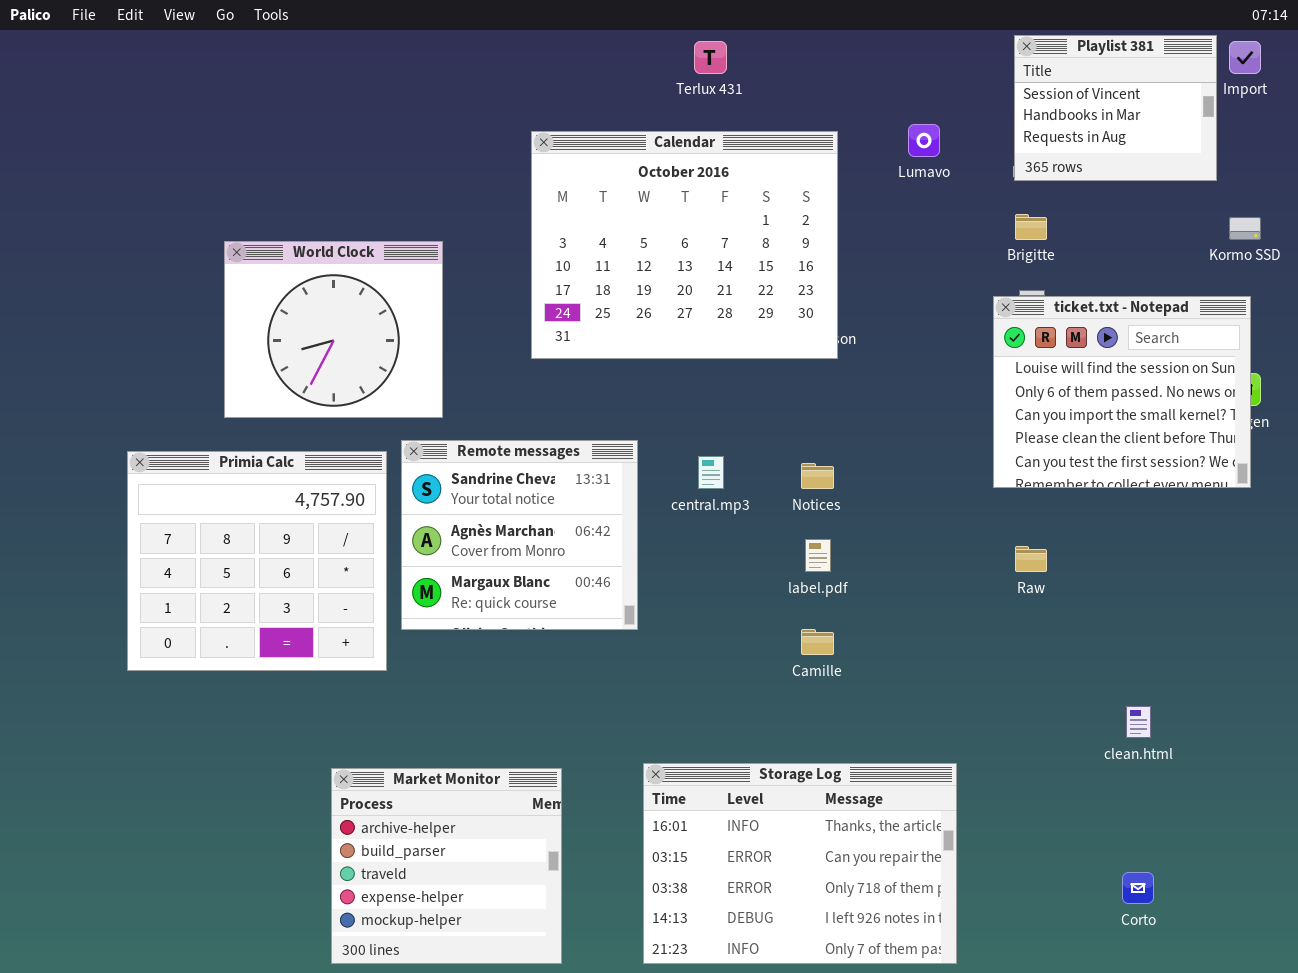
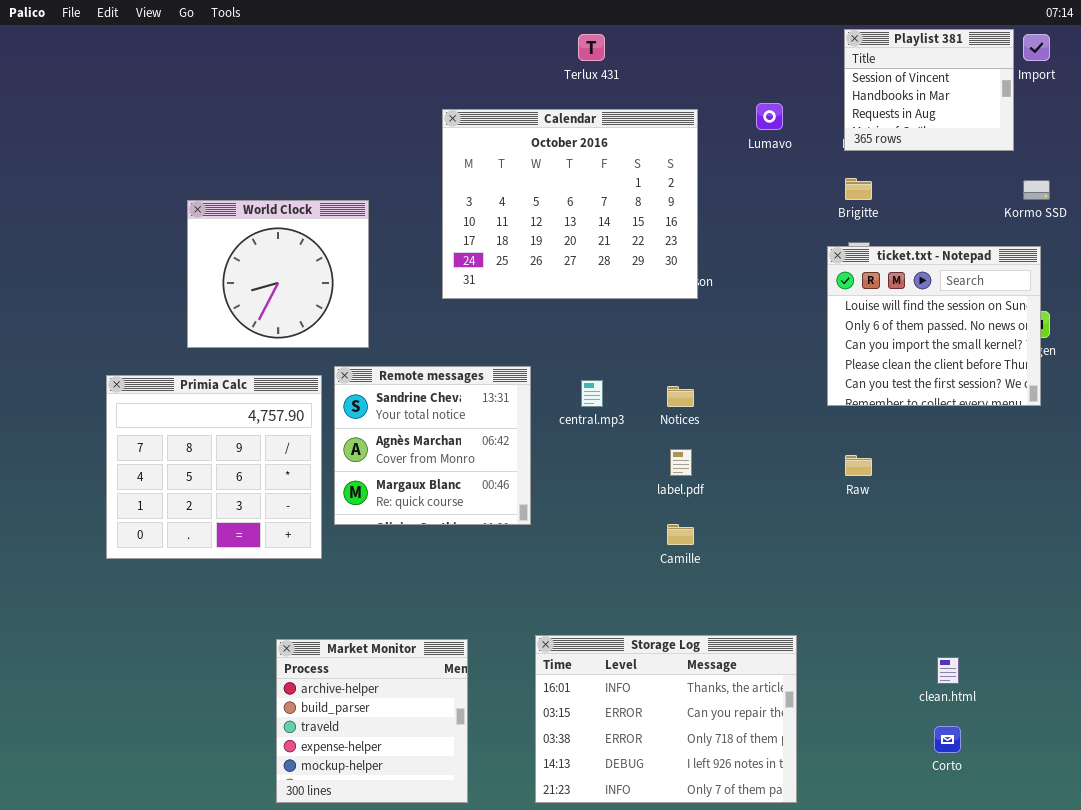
clean.html: [1126,706,1151,738] -> [937,657,959,684], moved

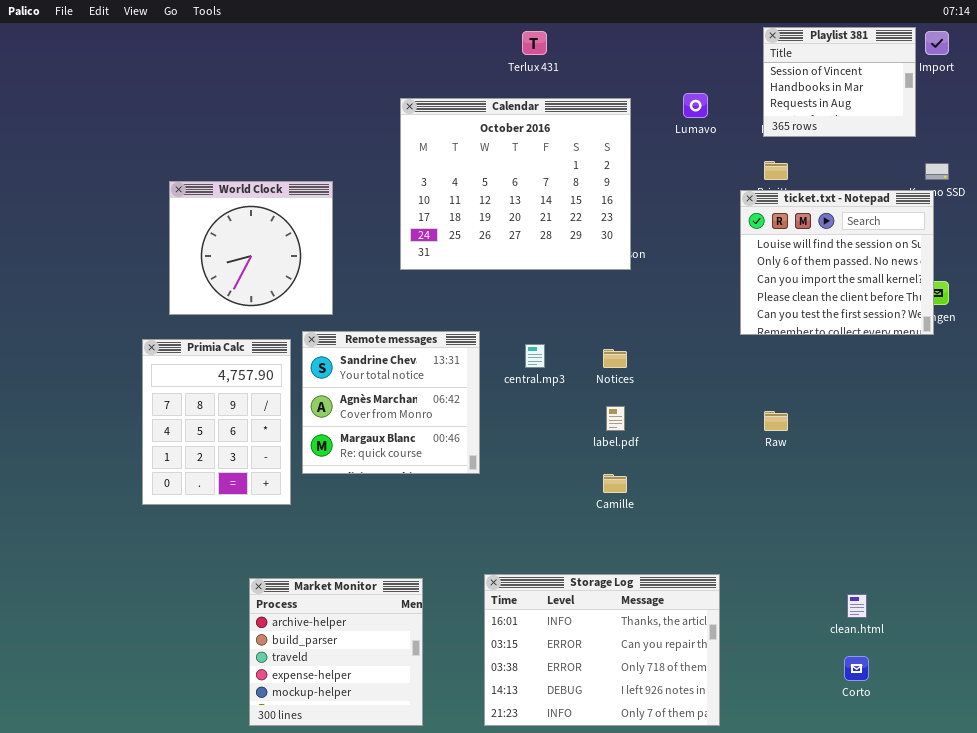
ticket.txt - Notepad: [827,246,1041,406] -> [740,190,934,335], moved
Primia Calc: [106,375,322,559] -> [142,339,291,505], resized

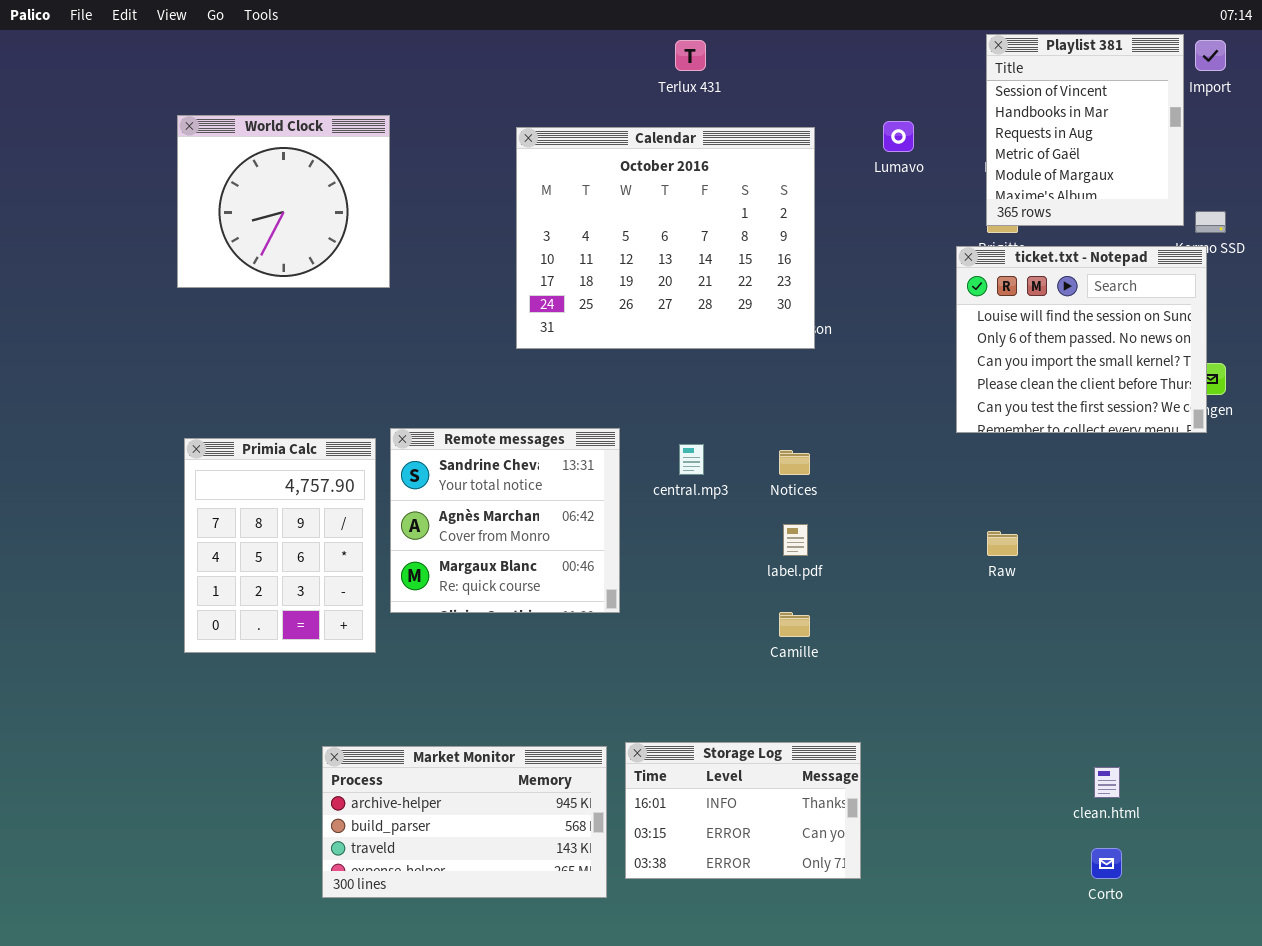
Playlist 381: [763,27,916,137] -> [986,34,1184,226], resized
World Clock: [169,181,333,315] -> [177,115,390,288], moved
Storage Log: [484,574,720,726] -> [625,742,861,879], resized
Market Monitor: [249,578,423,726] -> [322,746,607,898], resized

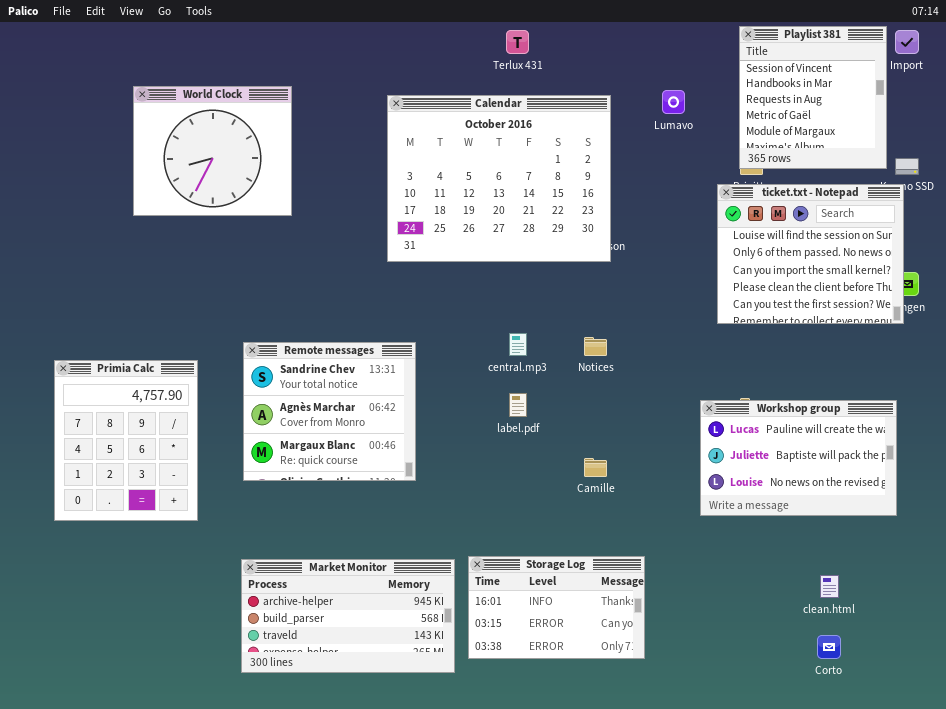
Remote messages: [390,428,620,613] -> [243,342,416,481], moved
Primia Calc: [184,438,376,653] -> [54,360,198,521], moved
label.pdf: [783,524,808,556] -> [509,393,527,417], moved
Workshop group: none -> [700,400,897,516], opened

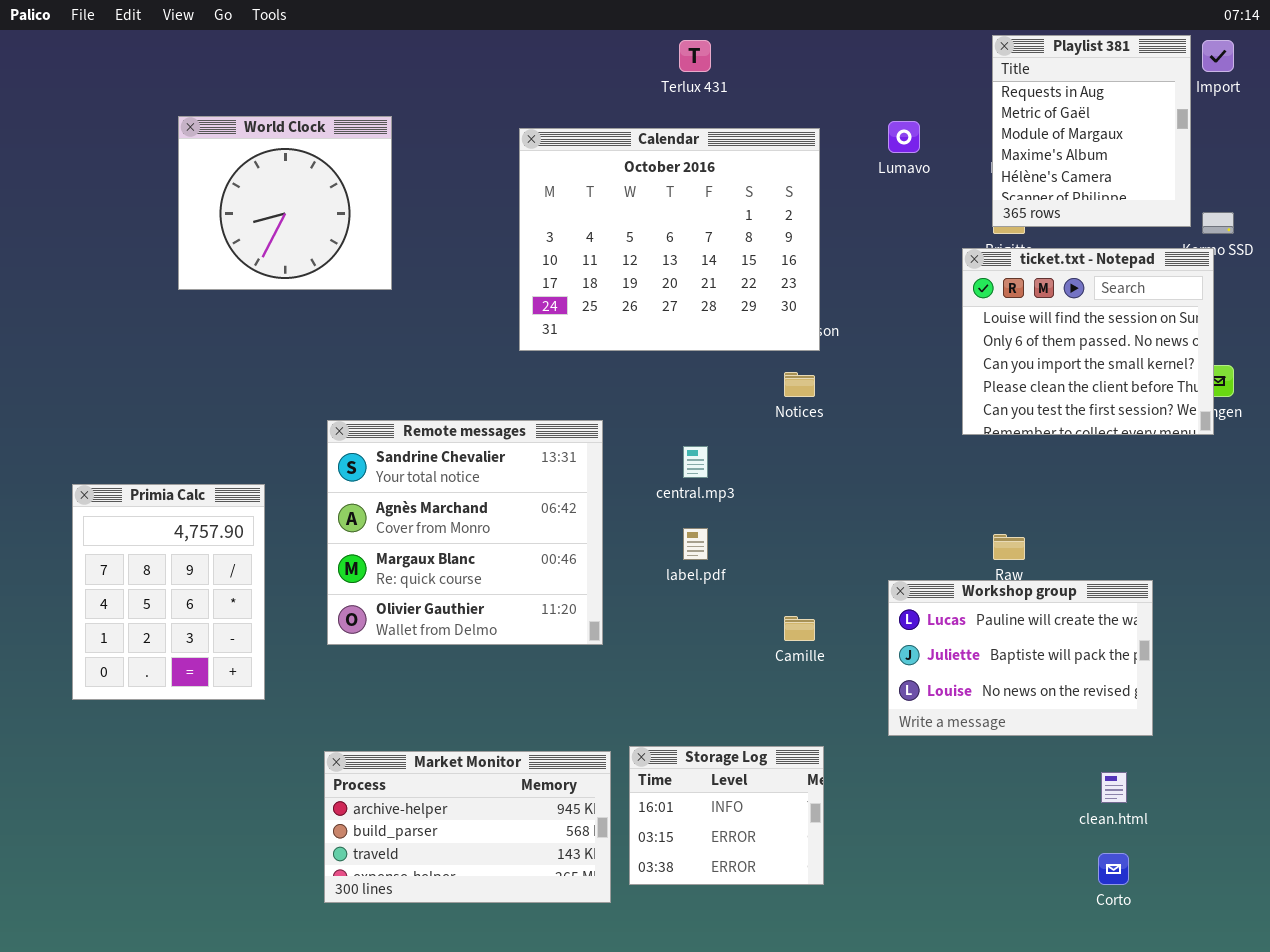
Playlist 381: [739,26,887,169] -> [992,35,1191,227], scrolled down 2 rows
Notices: [584,337,607,356] -> [784,372,815,397], moved
Remote messages: [243,342,416,481] -> [327,420,603,645], resized
Workshop group: [700,400,897,516] -> [888,580,1153,736], moved
Storage Log: [468,556,645,659] -> [629,746,824,885], resized

